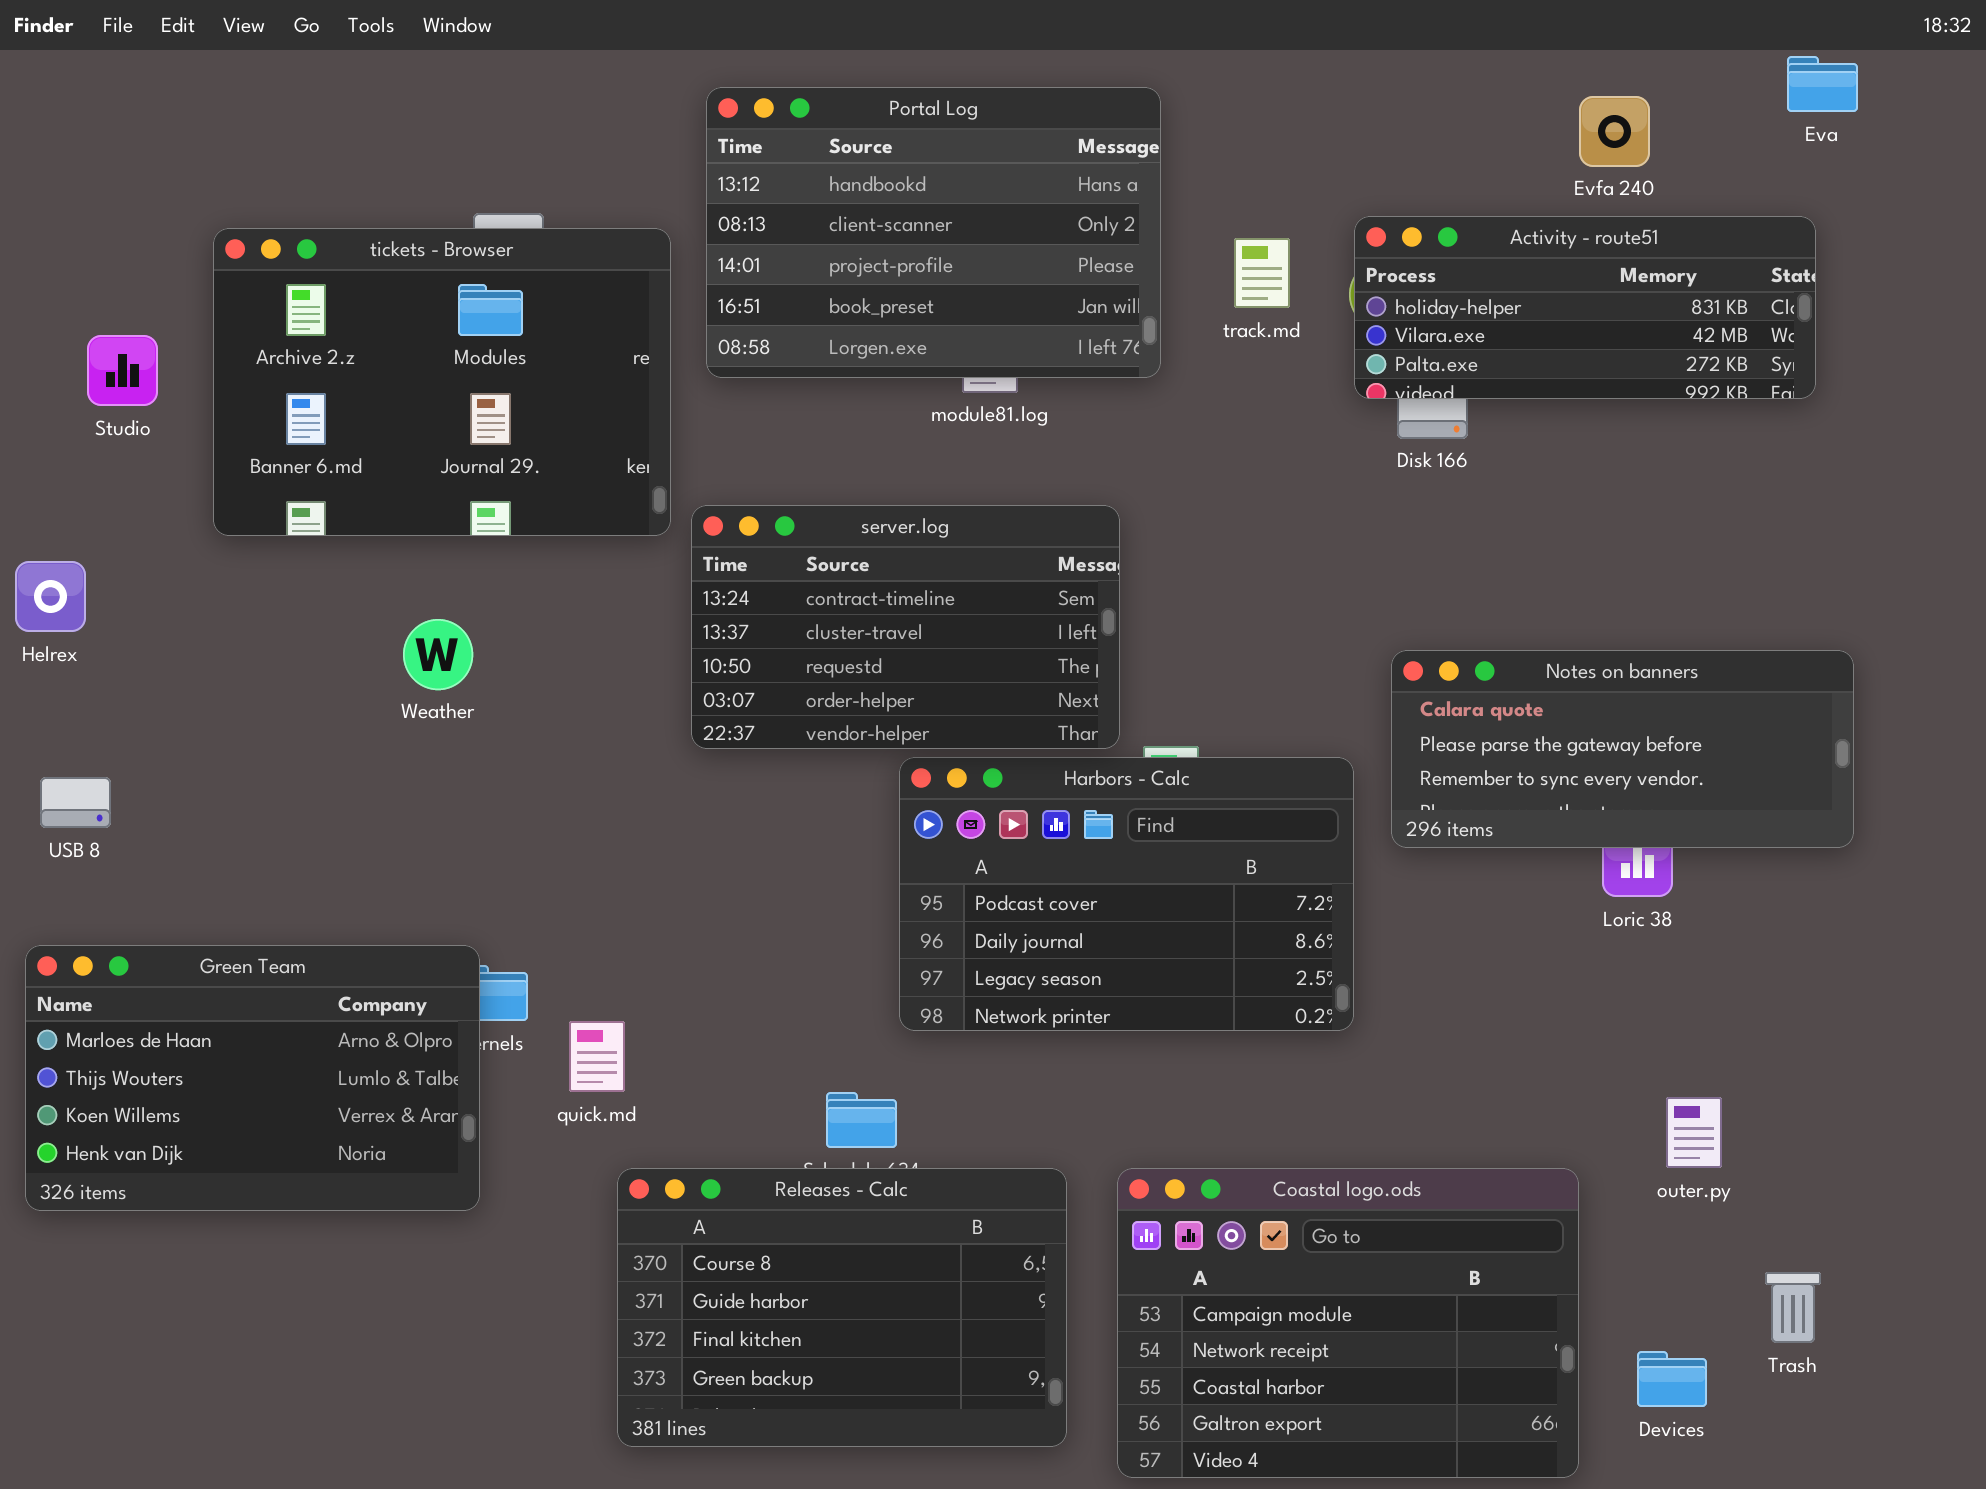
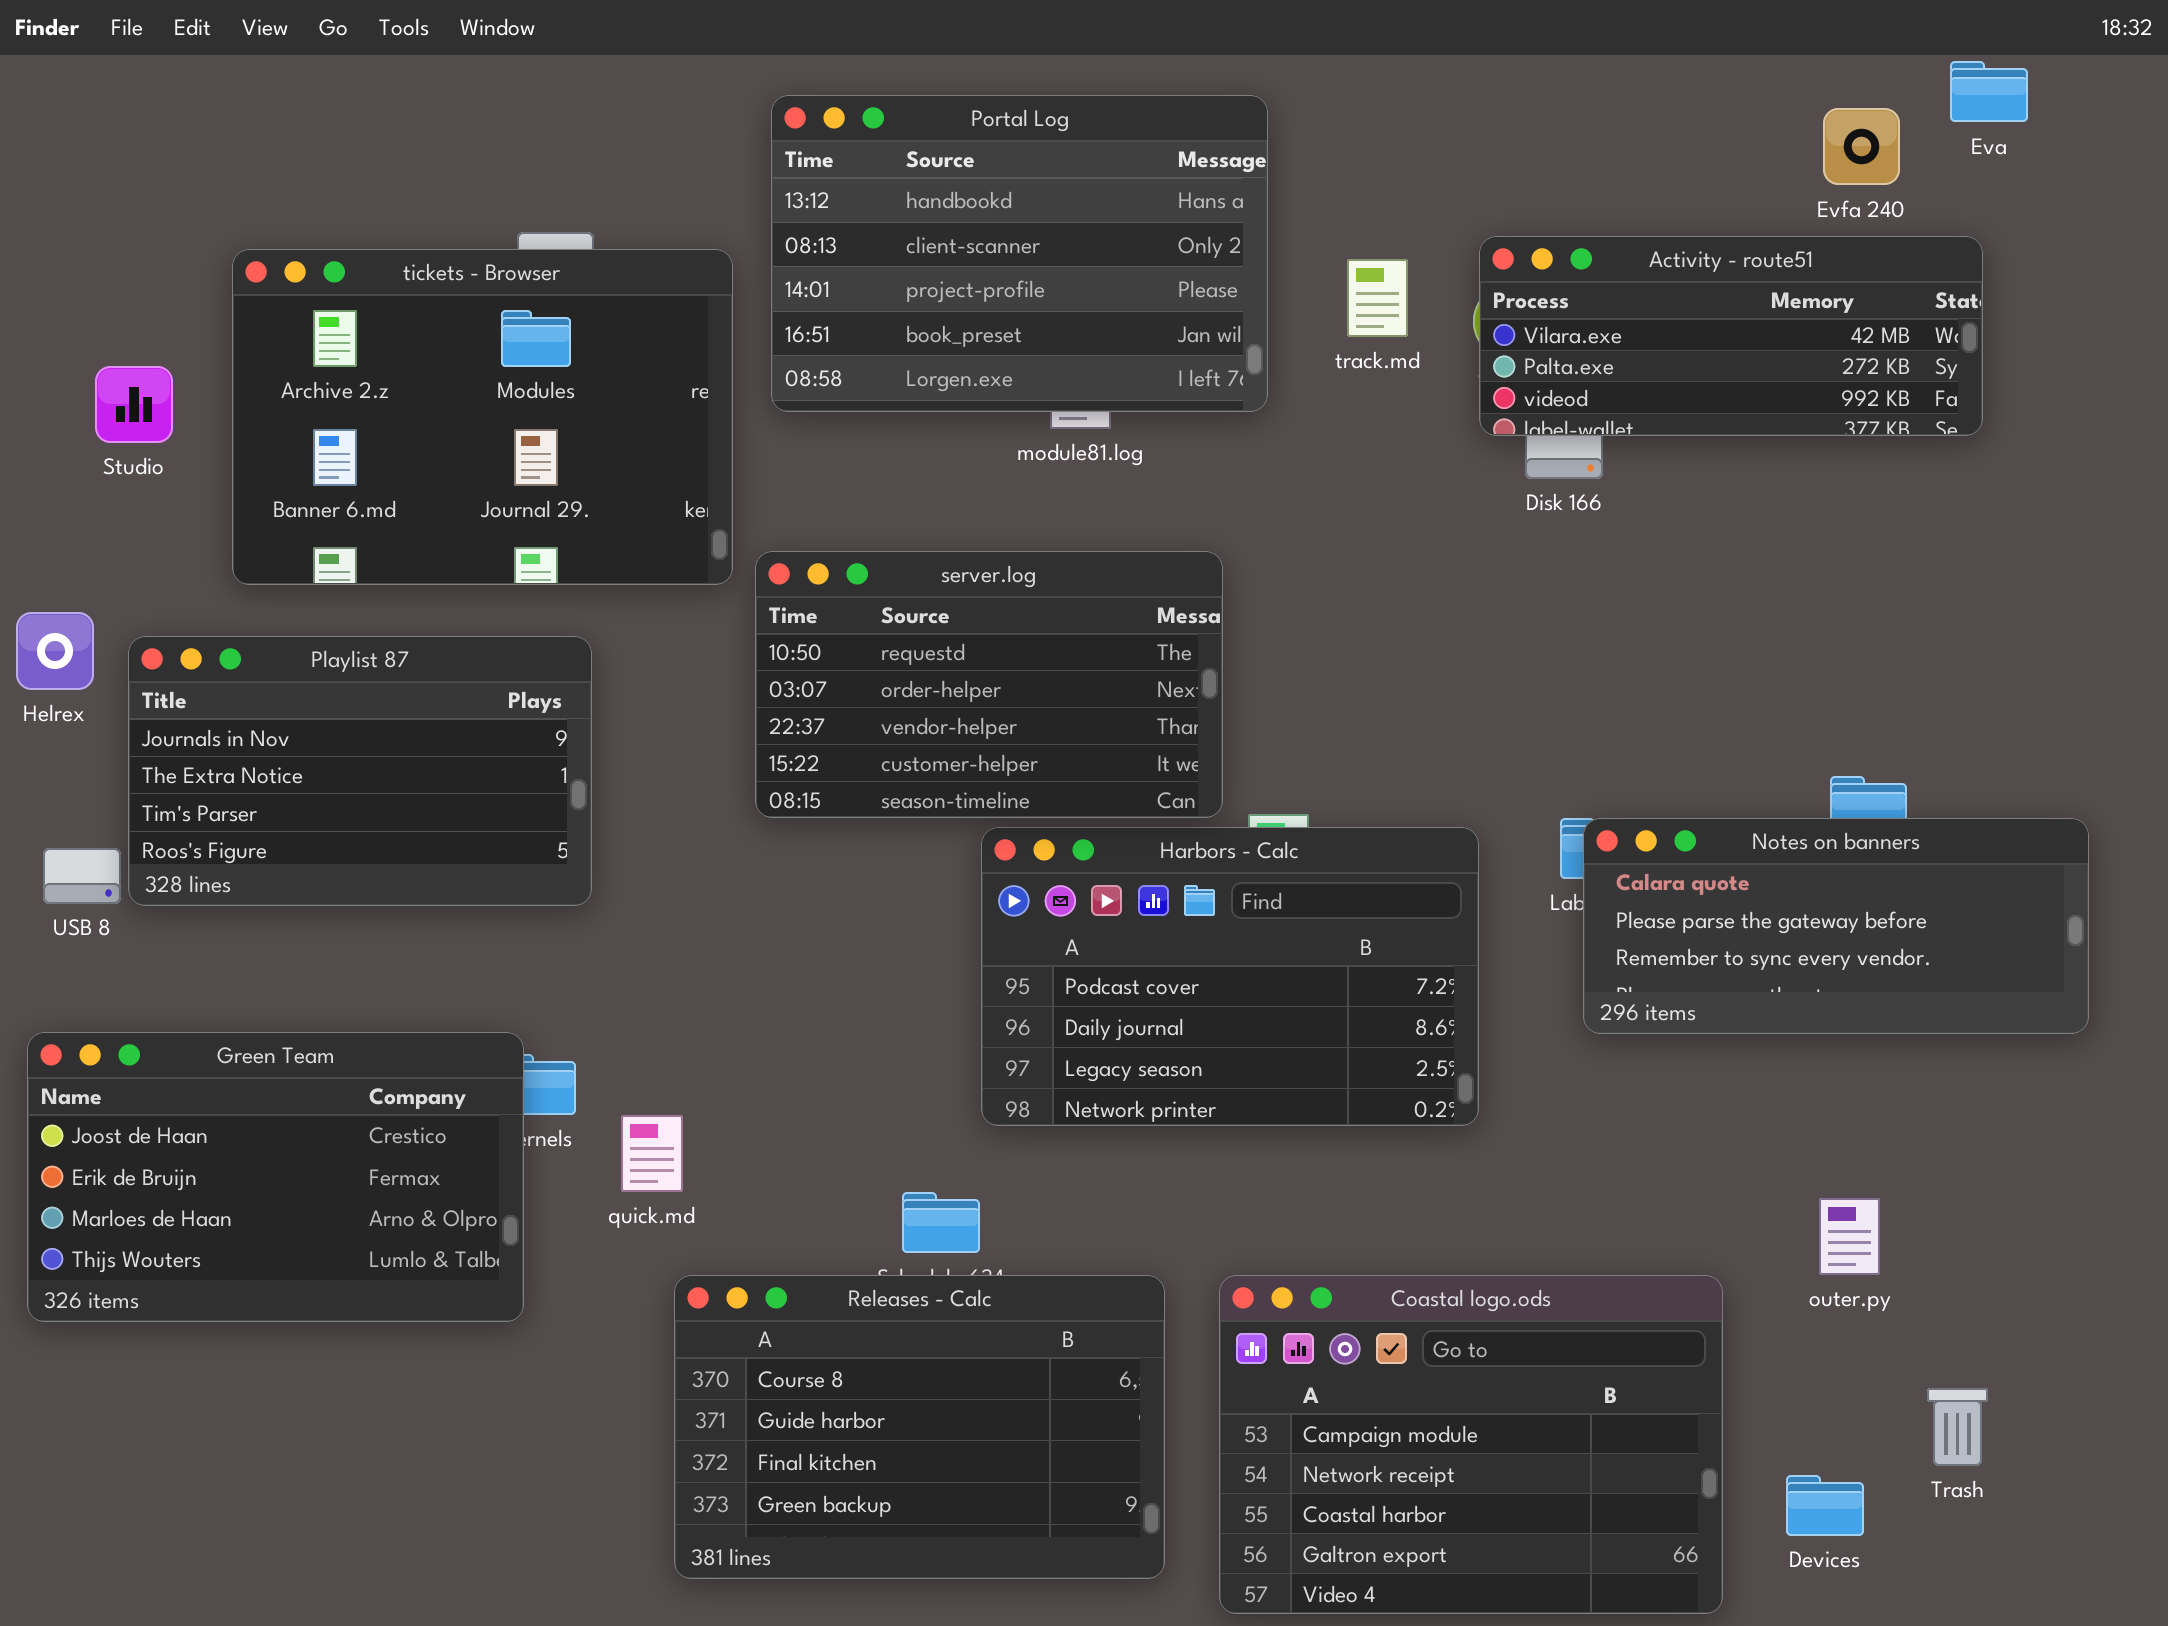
Evfa 240: [1579,96,1650,167] -> [1823,108,1900,185], moved
Activity - route51: [1354,216,1816,399] -> [1479,236,1983,436], scrolled down 1 row
server.log: [691,505,1120,749] -> [755,551,1223,818], scrolled down 2 rows
Playlist 87: none -> [128,636,592,906], opened
Notes on banners: [1391,650,1854,848] -> [1583,818,2089,1034], moved
Green Team: [25,945,480,1211] -> [27,1032,524,1322], scrolled up 2 rows

